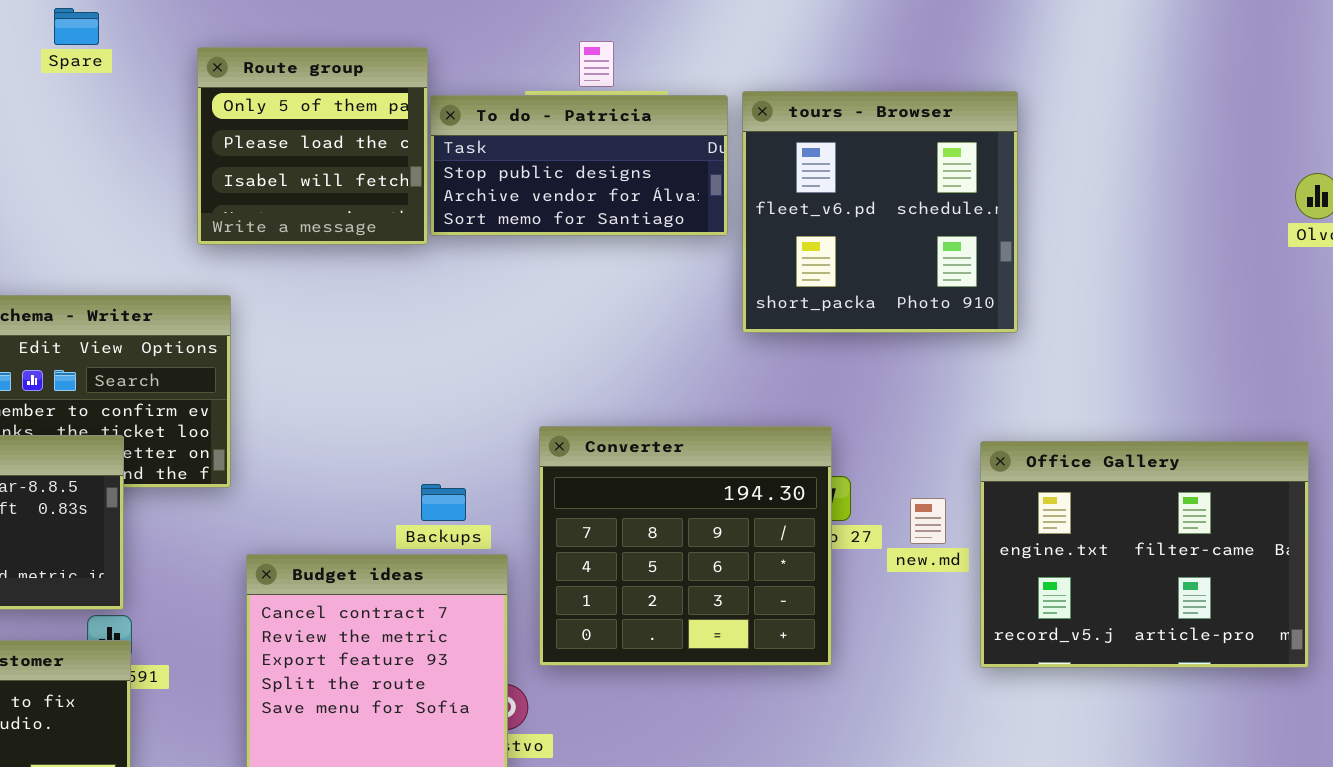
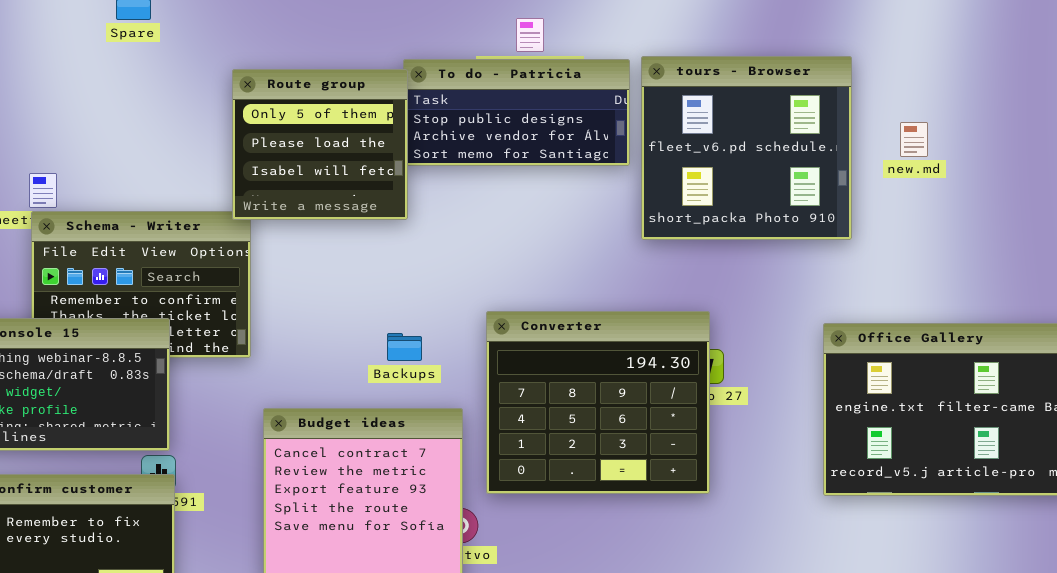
Route group: [197,47,428,245] -> [232,69,408,220], moved
Backups: [421,484,466,521] -> [387,333,422,361], moved
new.md: [910,498,946,544] -> [900,122,928,157], moved

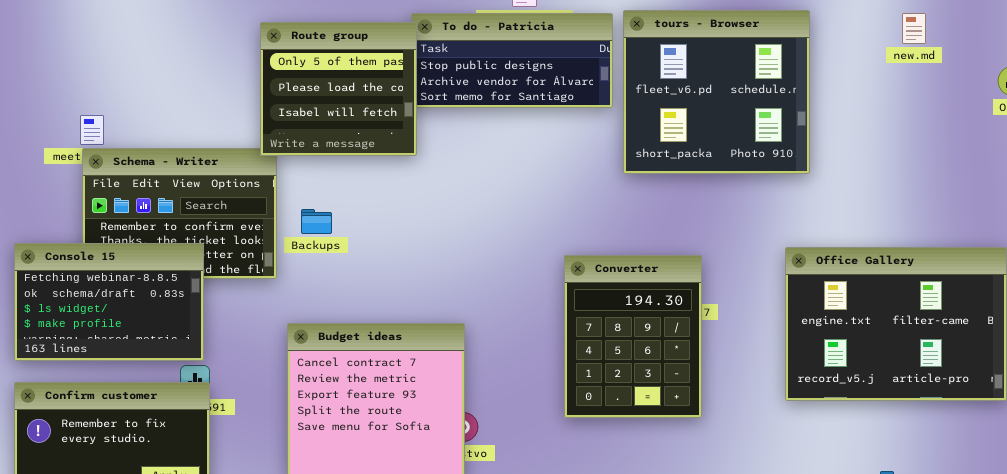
new.md: [900,122,928,157] -> [902,13,926,44], moved
Converter: [486,311,710,494] -> [564,255,702,418], moved, resized
Backups: [387,333,422,361] -> [301,209,332,234], moved

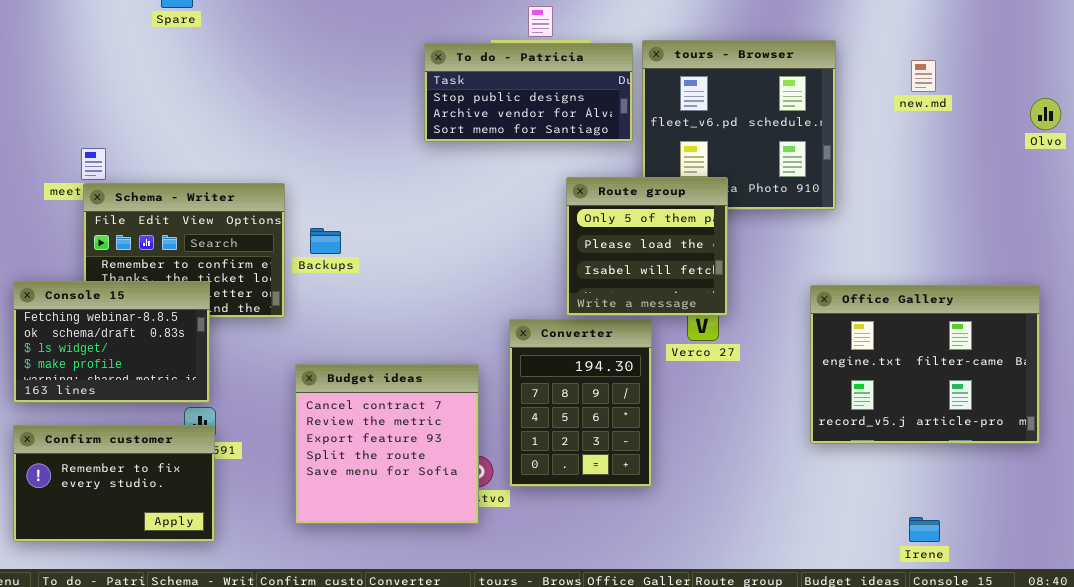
new.md: [902,13,926,44] -> [911,60,936,92], moved
Route group: [260,22,417,156] -> [566,177,728,316], moved
Backups: [301,209,332,234] -> [310,228,341,254], moved
Converter: [564,255,702,418] -> [509,319,652,487], moved

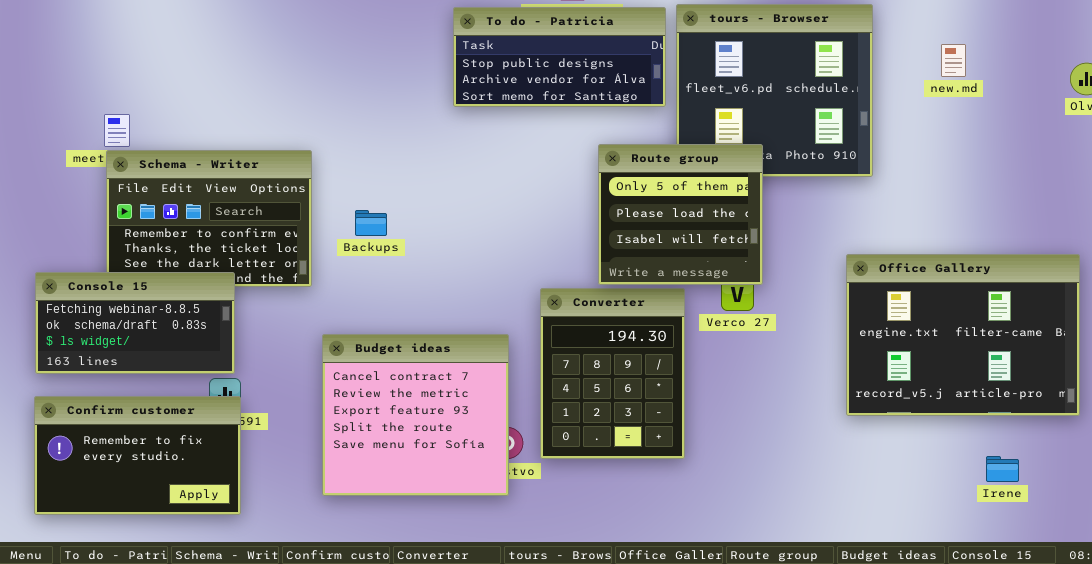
new.md: [911,60,936,92] -> [941,44,966,77], moved
Backups: [310,228,341,254] -> [355,210,387,236], moved
Console 15: [13,281,210,403] -> [35,272,235,374], resized
Irene: [909,517,940,542] -> [986,456,1019,482], moved

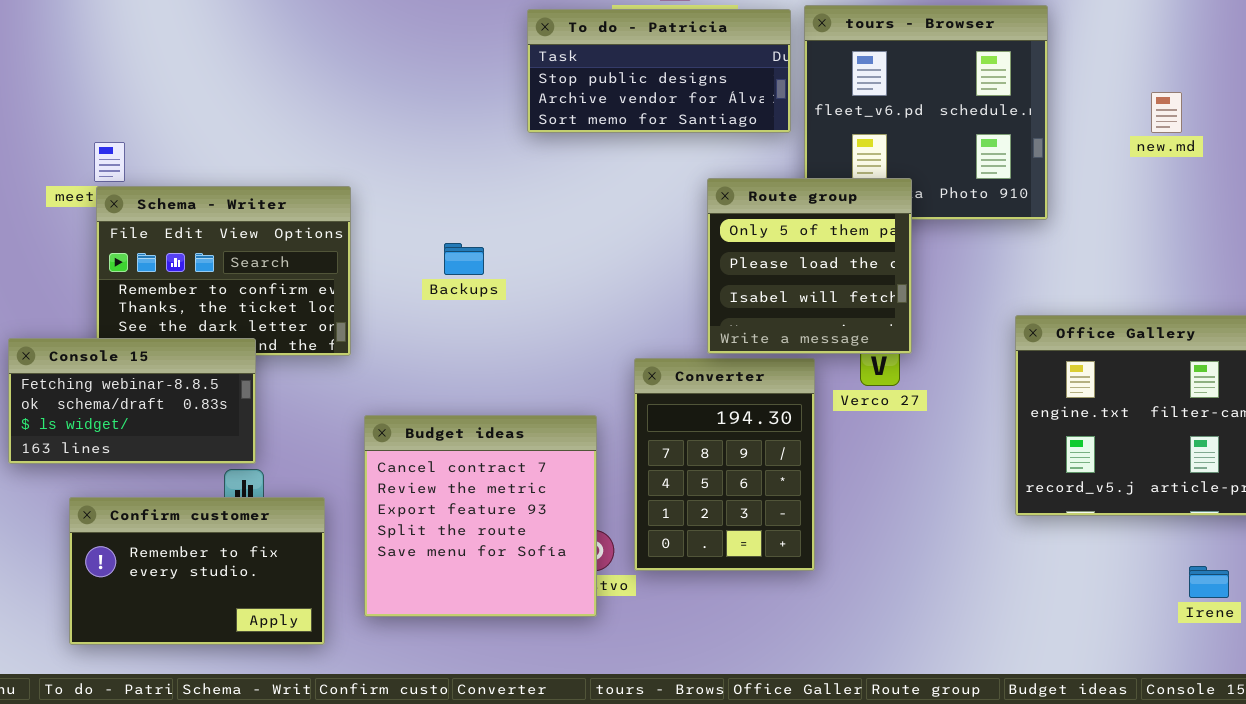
new.md: [941,44,966,77] -> [1151,92,1182,133], moved
Backups: [355,210,387,236] -> [444,243,484,275], moved
Confirm customer: [34,396,241,515] -> [69,497,325,645], moved

